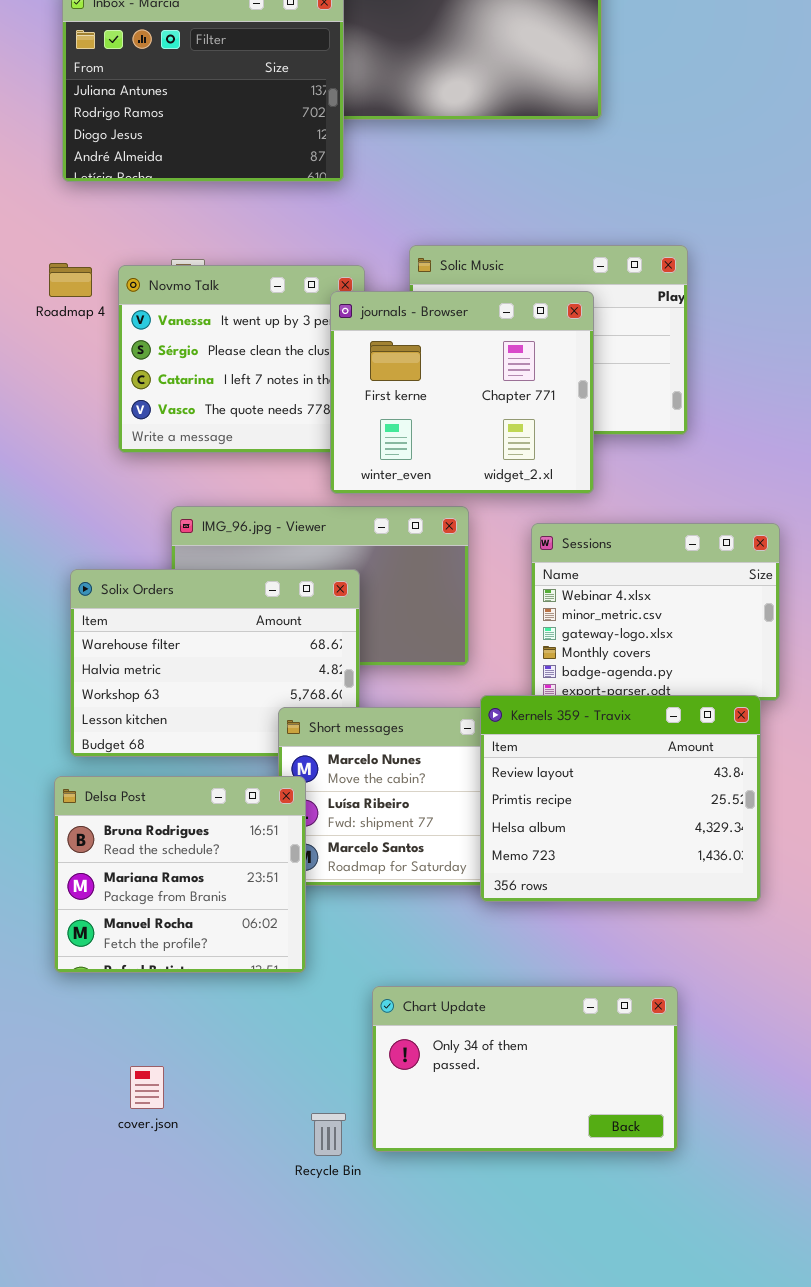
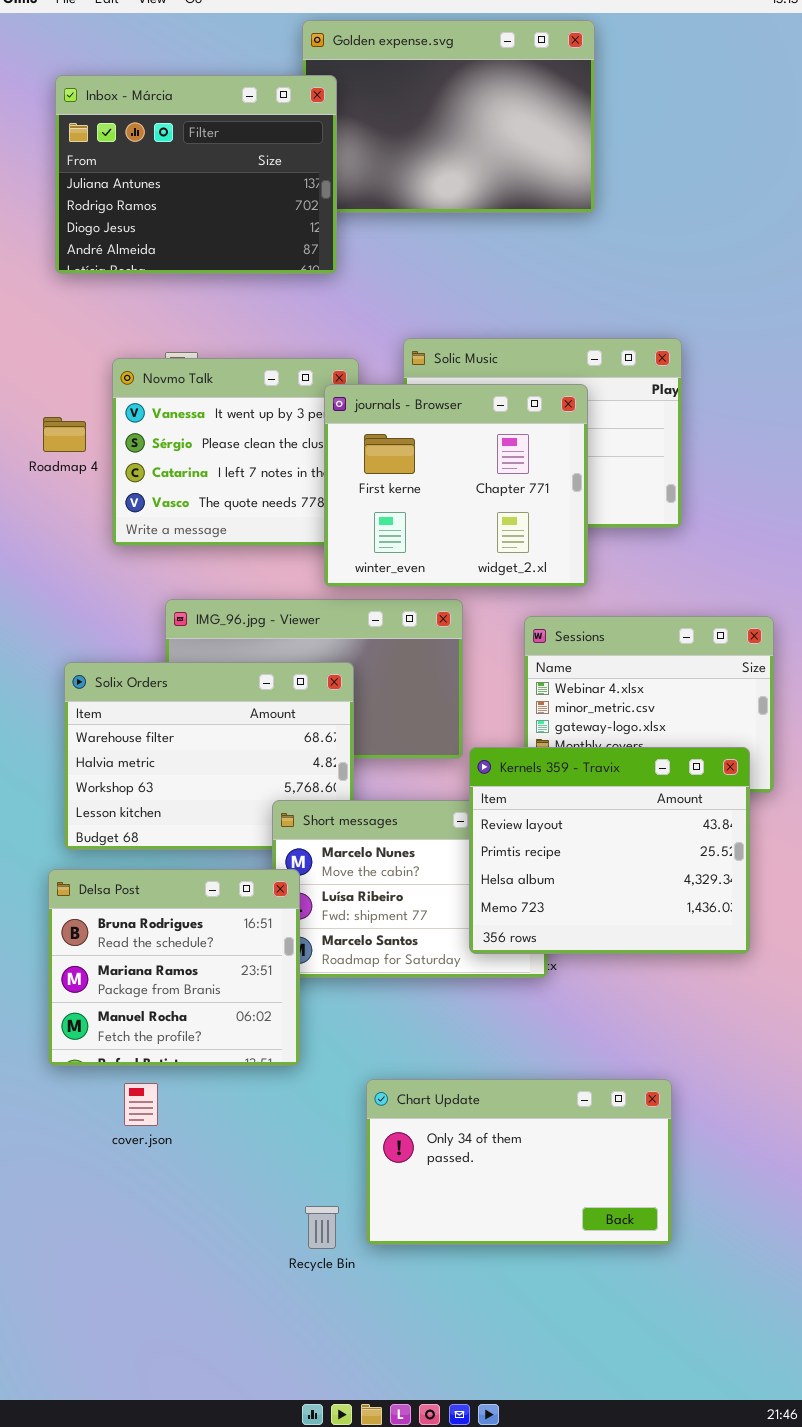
Roadmap 4: [49,263,92,297] -> [43,417,86,452], moved
Kernels 359 - Travix: [480,695,761,902] -> [469,747,750,954], moved
cover.json: [130,1066,164,1109] -> [124,1083,158,1126], moved

